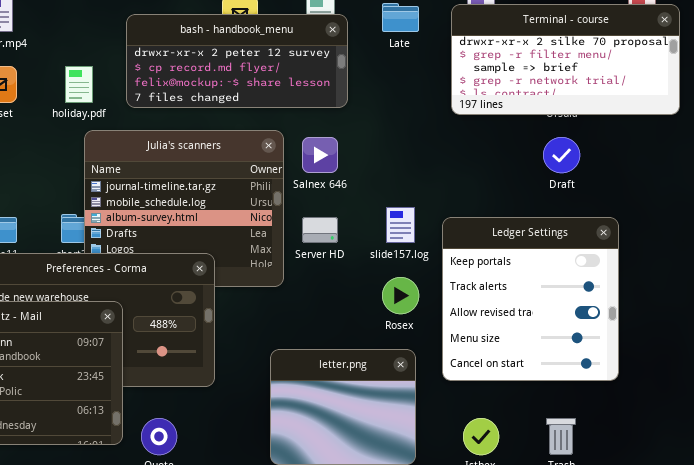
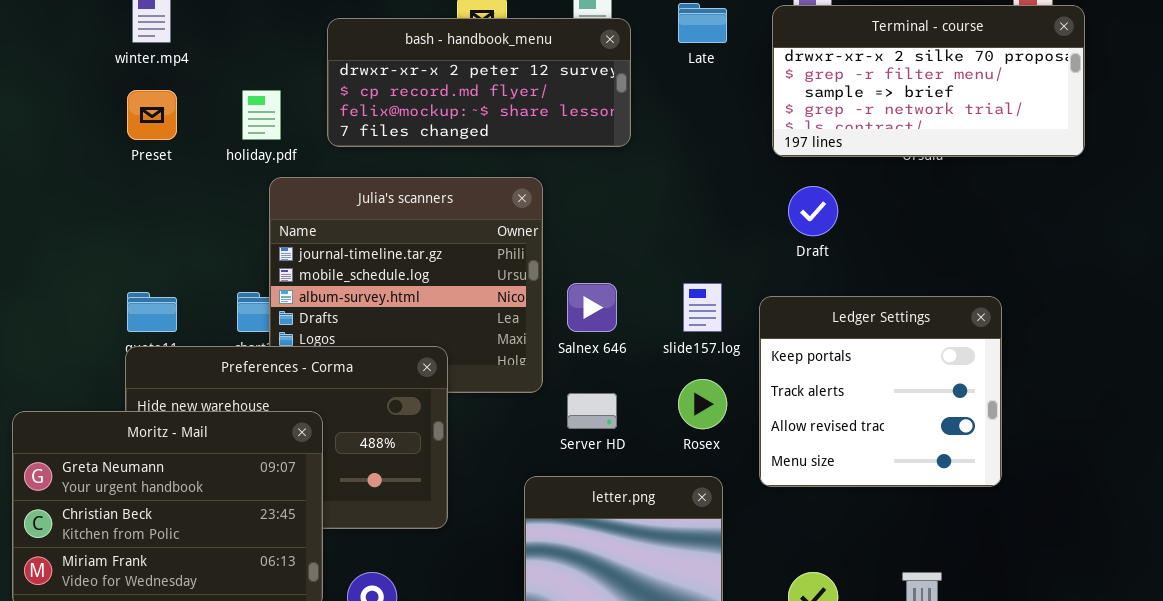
Salnex 646: [302,137,338,173] -> [567,283,617,332], moved
Draft: [543,137,580,173] -> [788,186,838,236], moved
Server HD: [302,217,338,243] -> [567,393,617,429], moved
Ledger Settings: [442,217,619,381] -> [759,296,1002,487], resized

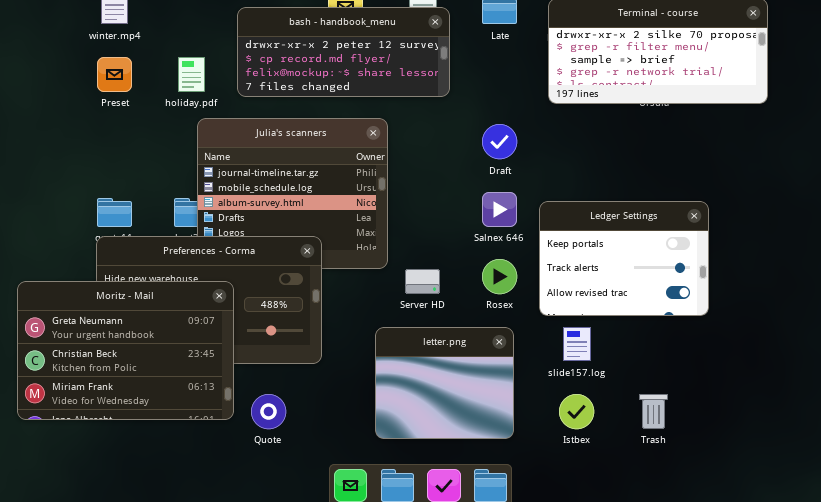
Draft: [788,186,838,236] -> [482,124,517,159], moved
Salnex 646: [567,283,617,332] -> [482,192,517,227], moved
slide157.log: [683,283,722,332] -> [563,327,591,361], moved
Ledger Settings: [759,296,1002,487] -> [539,201,709,316], resized

